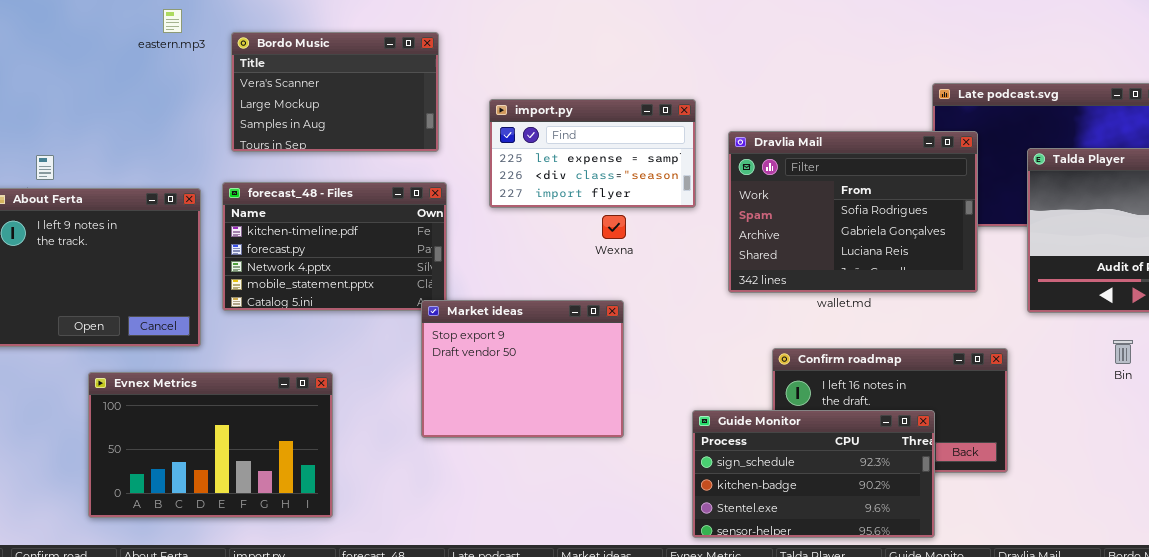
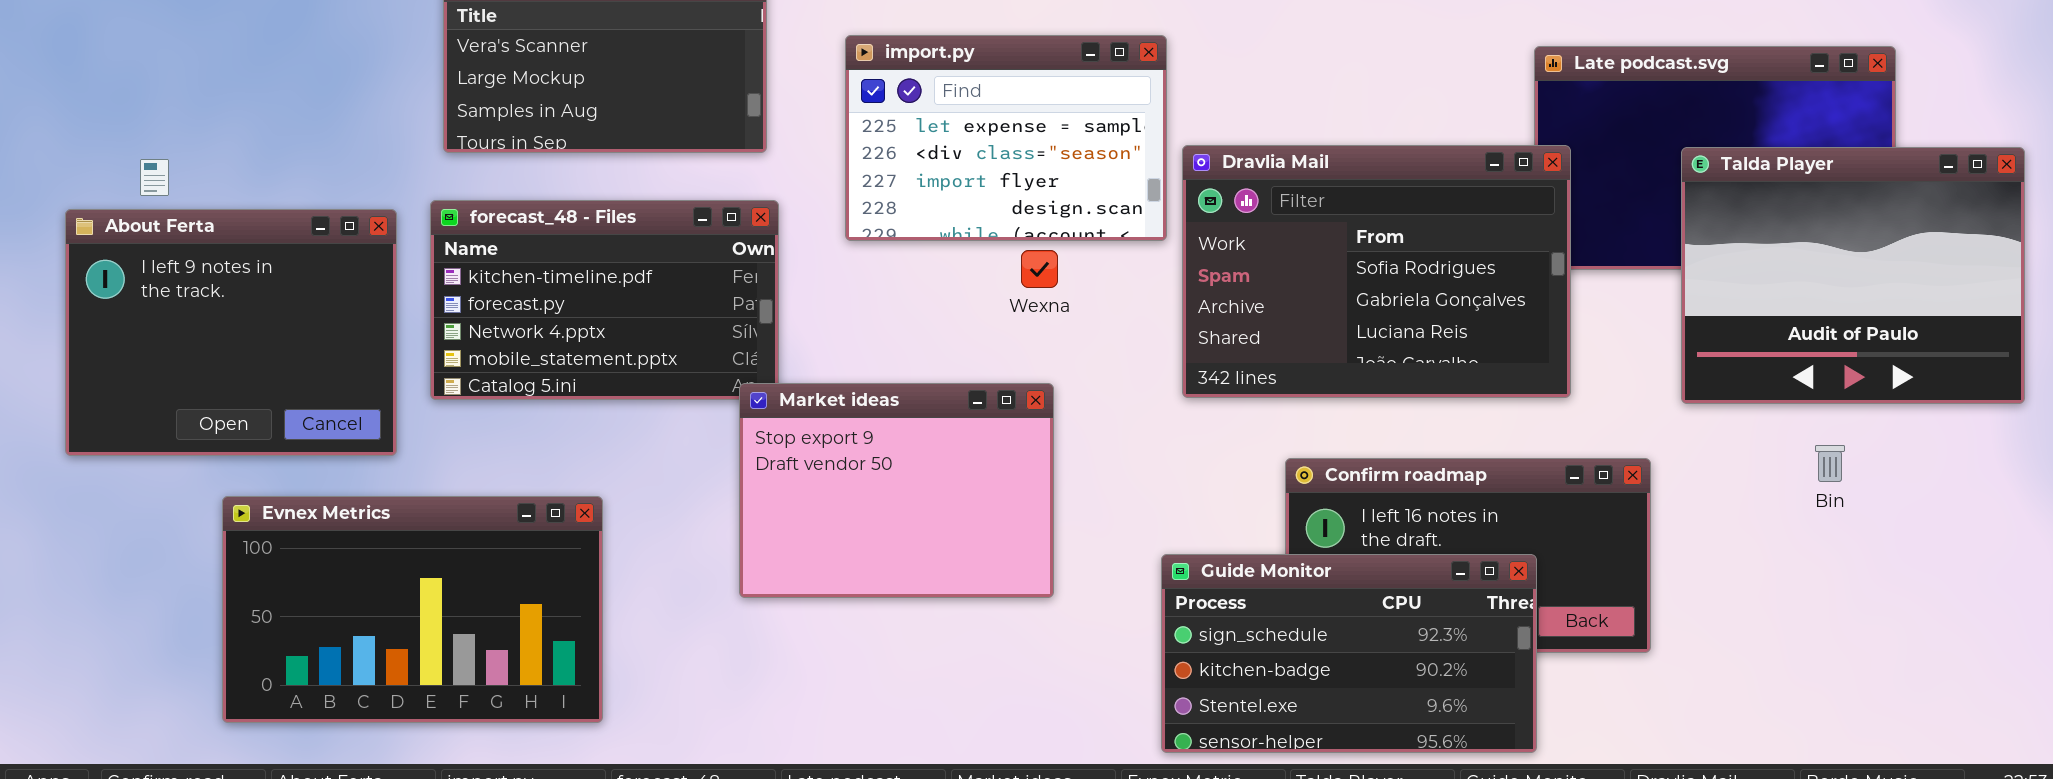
import.py: [489,99,696,208] -> [845,35,1167,241], resized
Dravlia Mail: [728,131,978,293] -> [1182,145,1571,398], moved

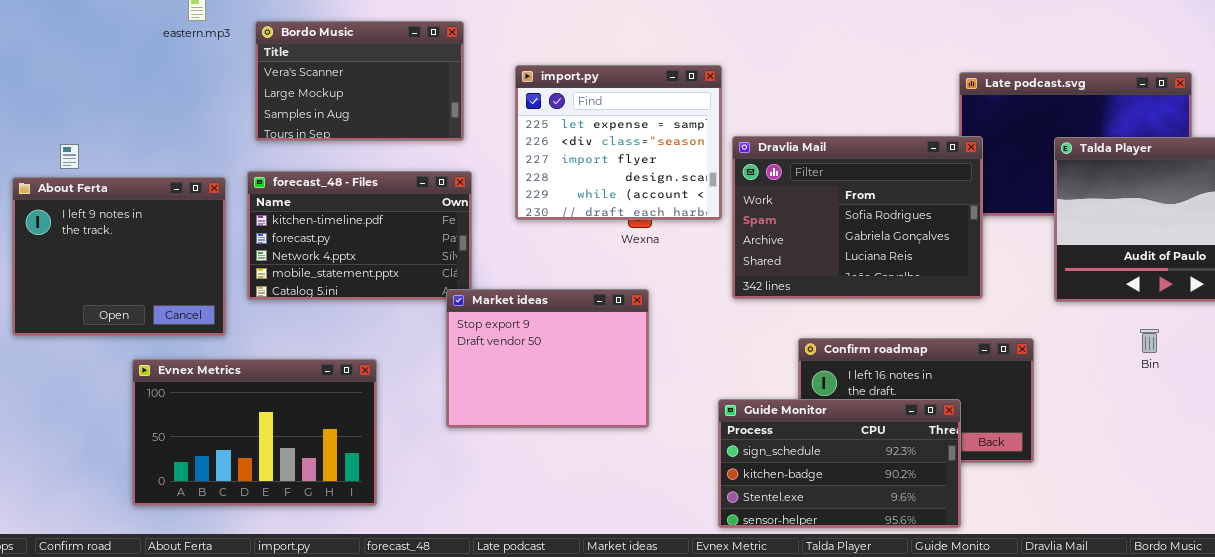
import.py: [845,35,1167,241] -> [515,65,722,220], resized
Evnex Metrics: [222,496,603,723] -> [132,359,377,506], moved

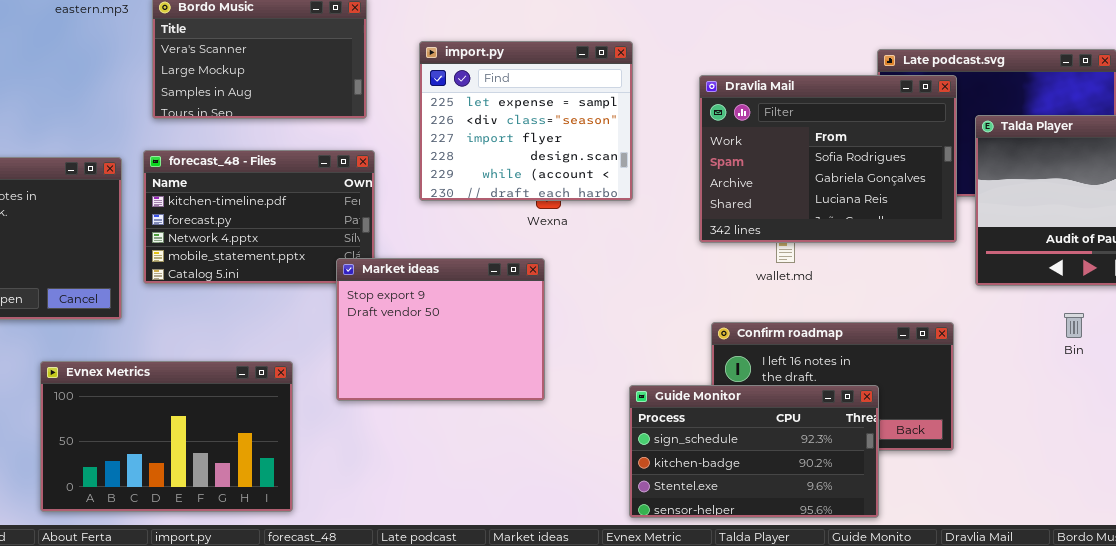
Dravlia Mail: [732,136,983,299] -> [699,75,957,243], moved
Market ideas: [446,289,649,428] -> [336,258,545,401], moved
Evnex Metrics: [132,359,377,506] -> [40,361,293,512], moved

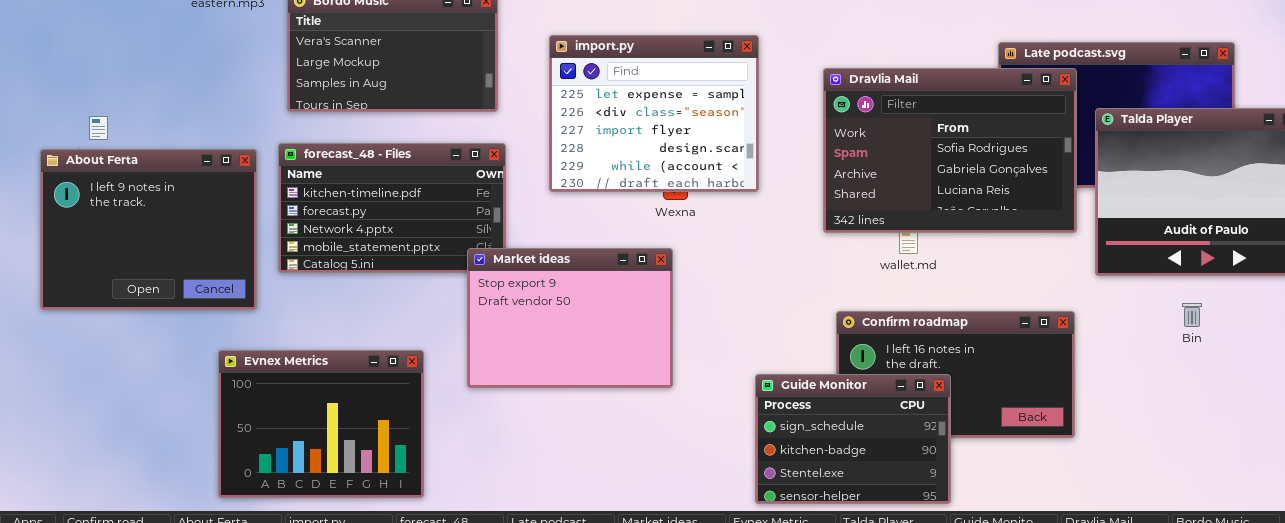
Evnex Metrics: [40,361,293,512] -> [218,350,424,498], resized
Guide Monitor: [629,385,879,518] -> [755,374,951,504], resized

